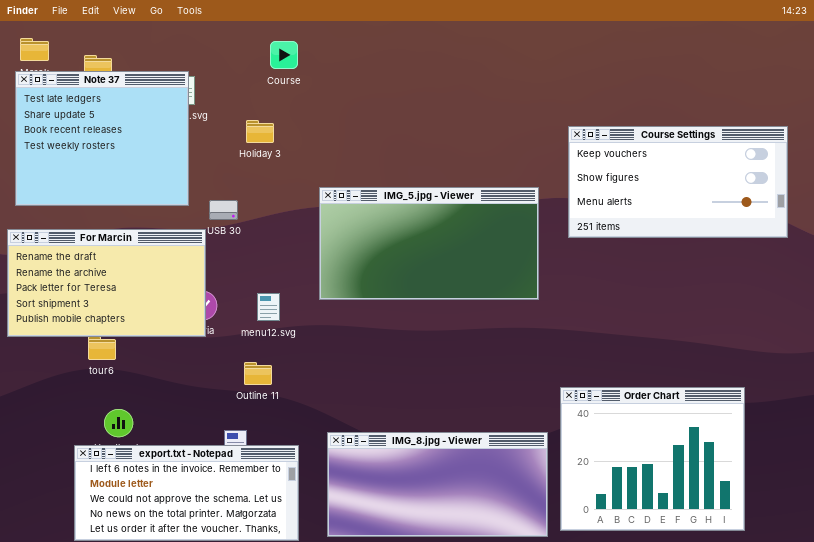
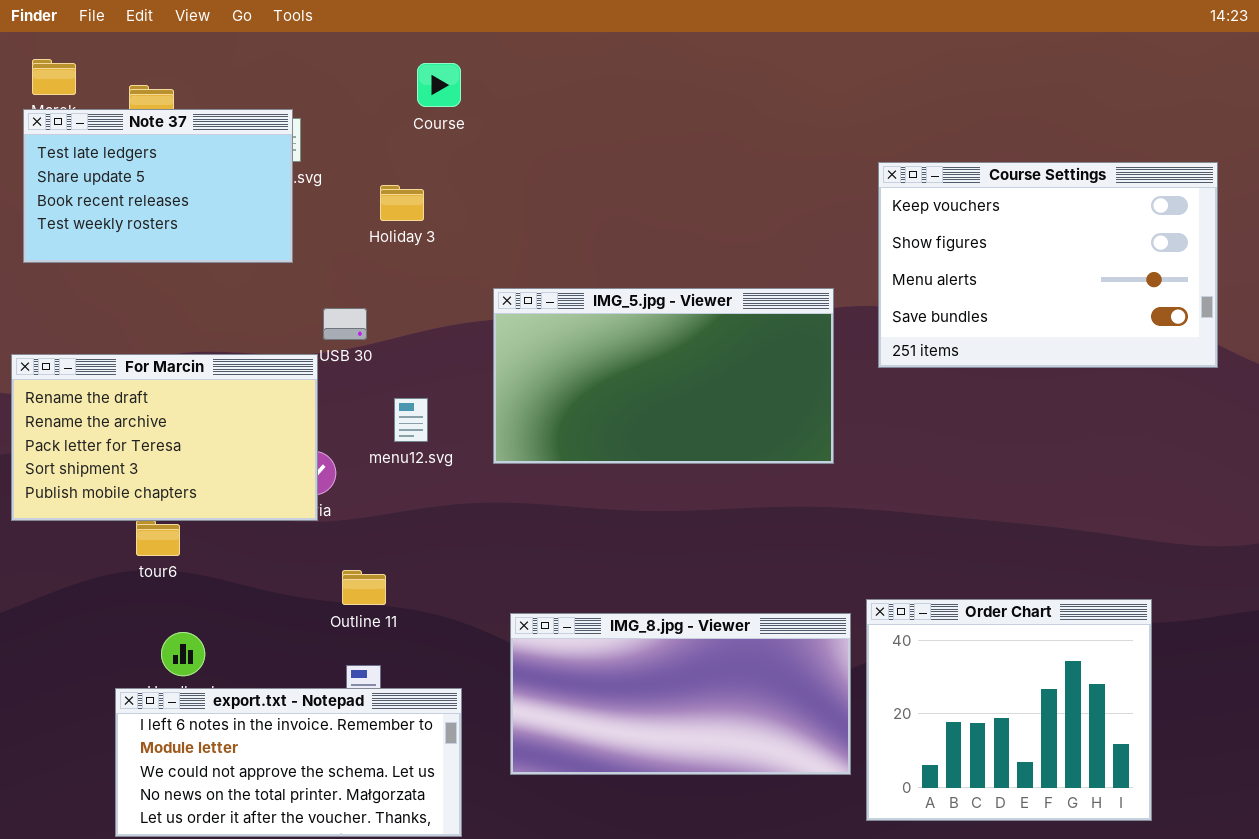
Note 37: [15,71,189,206] -> [23,109,293,263], resized
Course Settings: [568,126,788,238] -> [878,162,1218,368], resized
menu12.svg: [257,293,280,321] -> [394,398,428,442], moved
Outline 11: [244,362,272,385] -> [342,570,386,605], moved
IMG_8.jpg - Viewer: [327,432,548,537] -> [510,613,851,775], moved

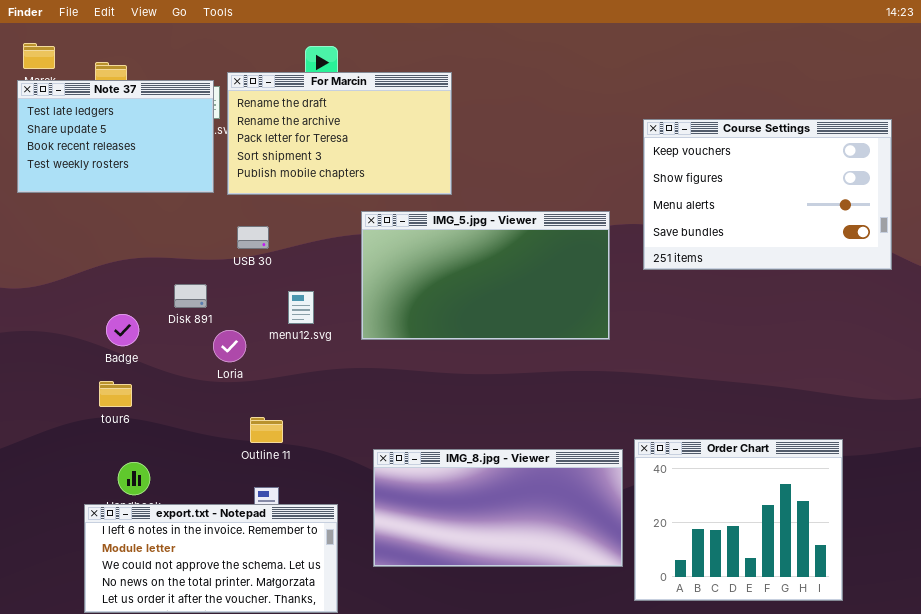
For Marcin: [11,354,318,521] -> [227,72,452,195], moved

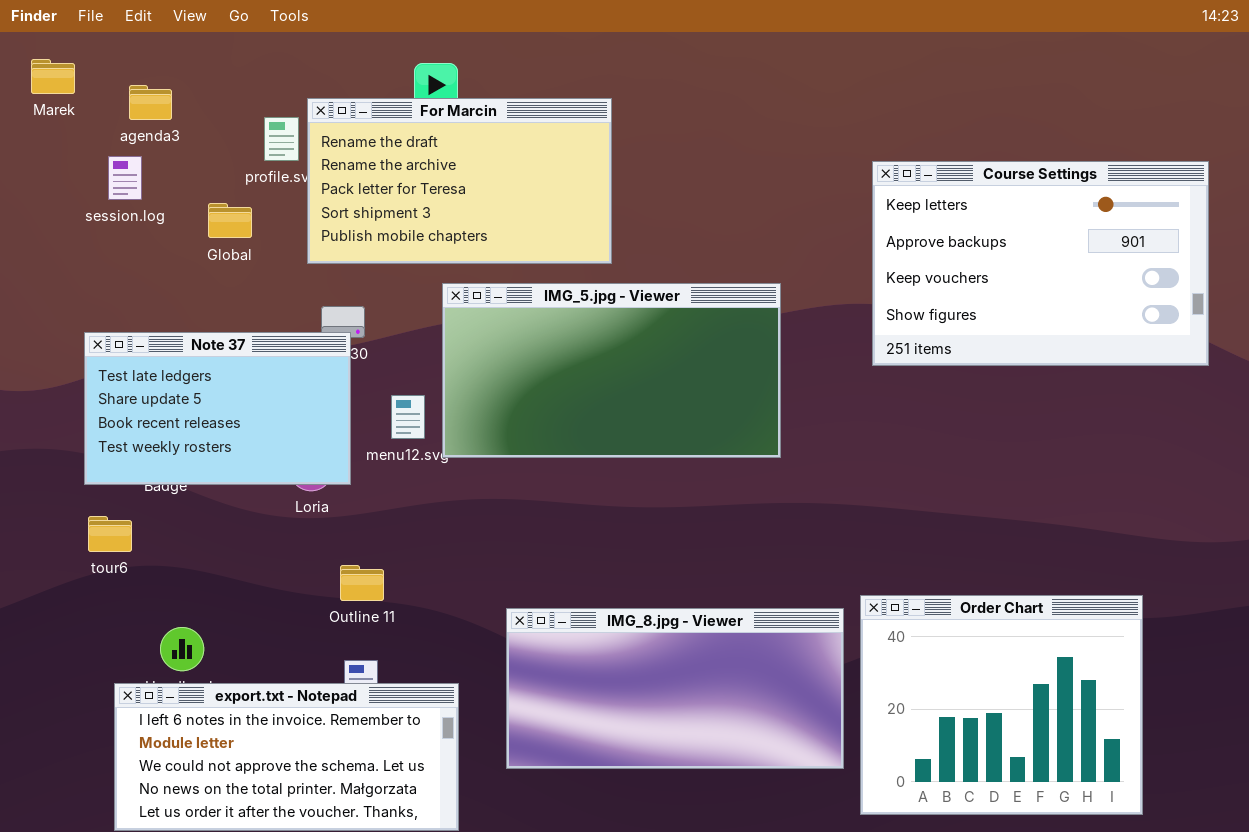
Note 37: [17,80,214,193] -> [84,332,351,485], moved
Course Settings: [643,119,892,270] -> [872,161,1209,366], scrolled up 2 rows
IMG_5.jpg - Viewer: [361,211,610,340] -> [442,283,781,458], moved
tour6: [99,381,132,407] -> [88,516,132,552], moved

